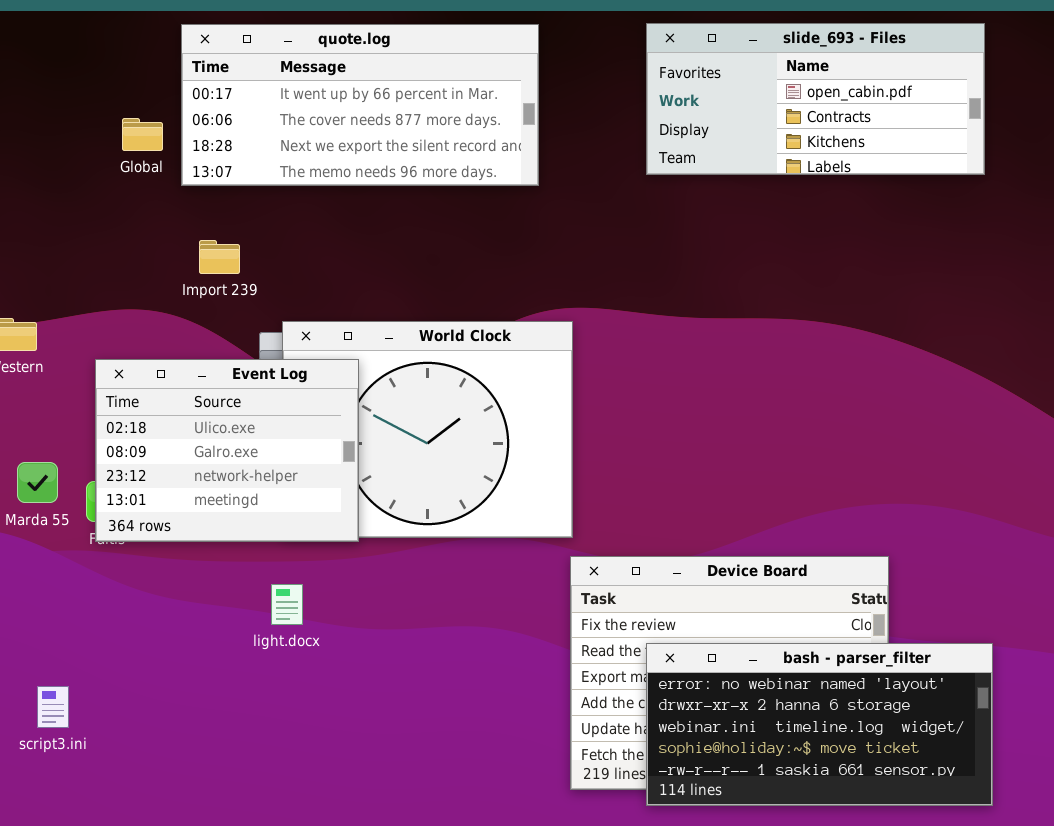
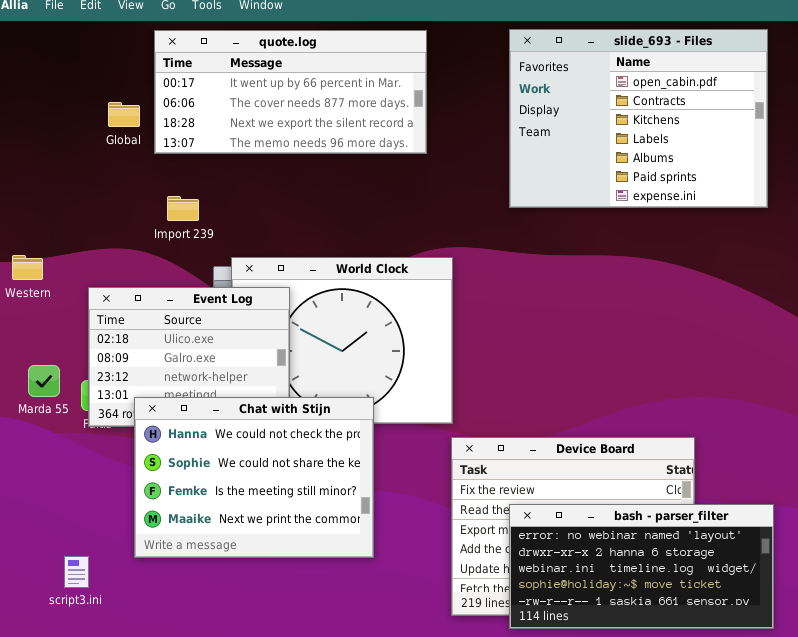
slide_693 - Files: [646,23,985,175] -> [509,29,768,208], resized
Chat with Stijn: none -> [134,397,374,558], opened
script3.ini: [37,686,69,728] -> [64,556,89,588], moved

